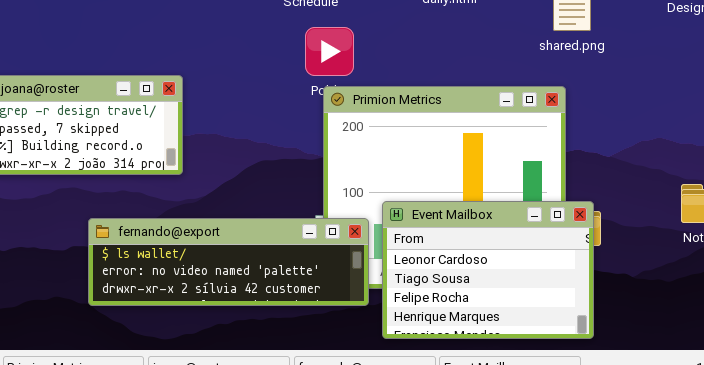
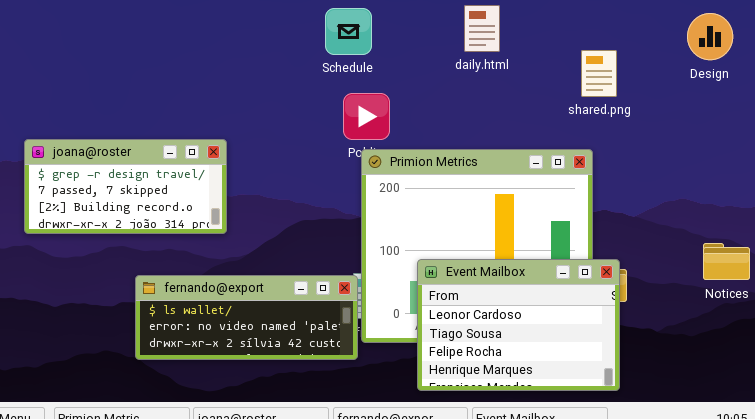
fernando@export: [88,218,369,306] -> [135,275,358,360], resized

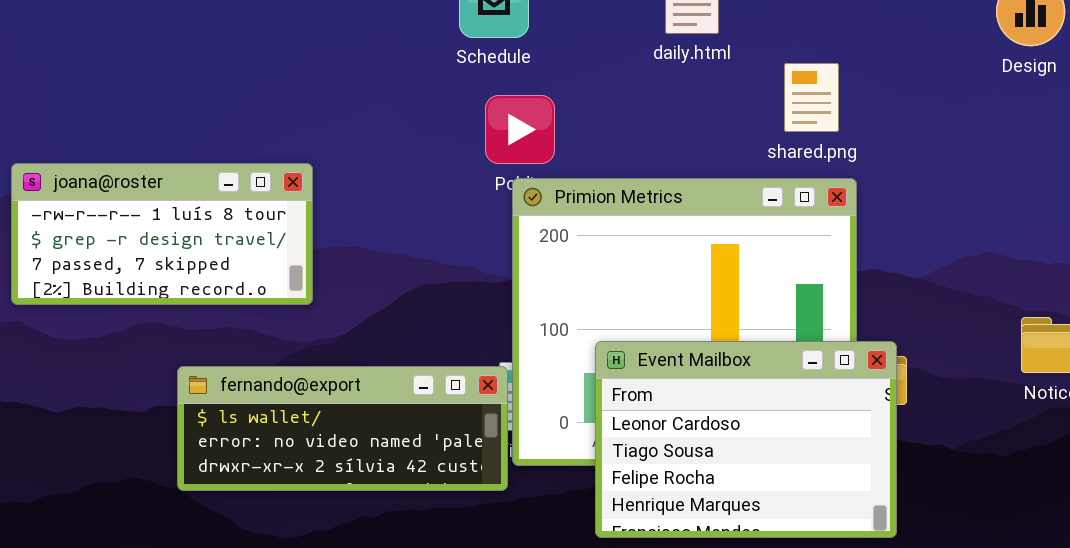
shared.png: [581,50,617,97] -> [784,63,839,132], moved
joana@roster: [24,139,227,234] -> [11,163,313,305], scrolled up 1 row

